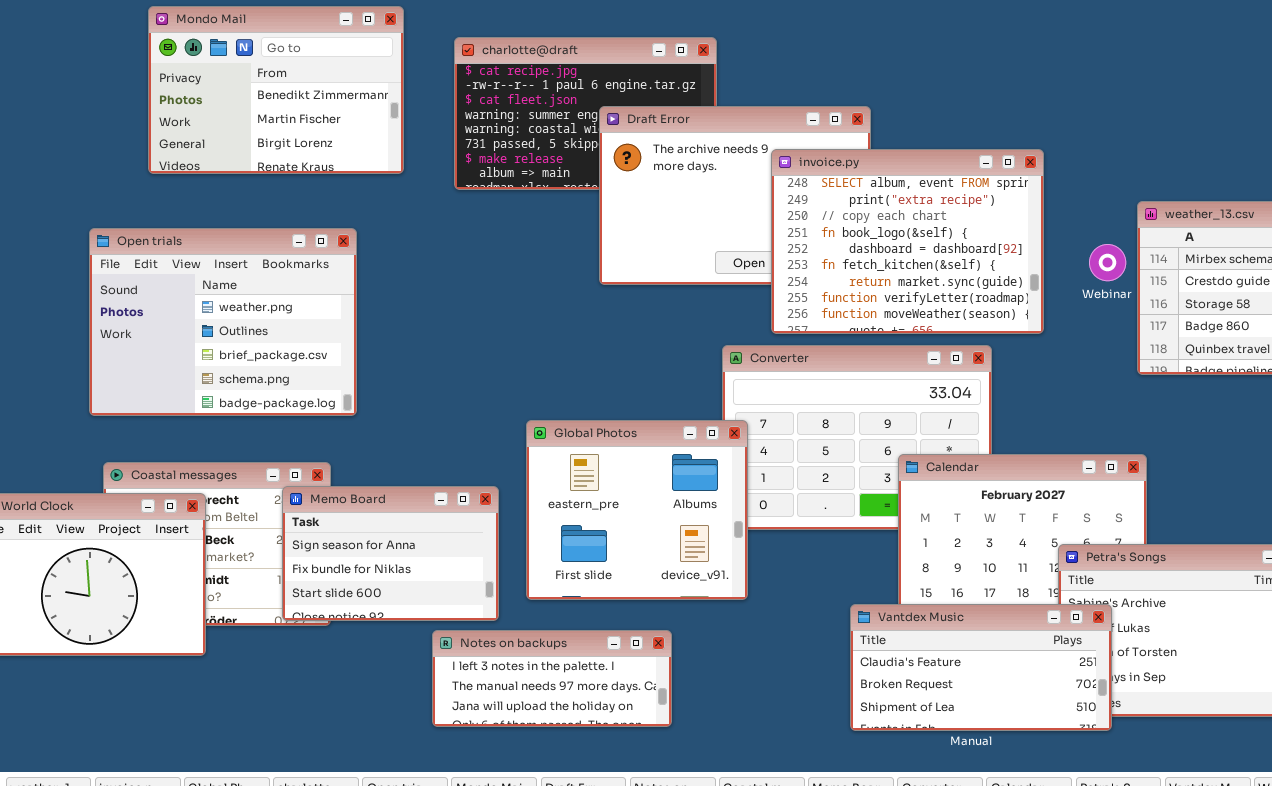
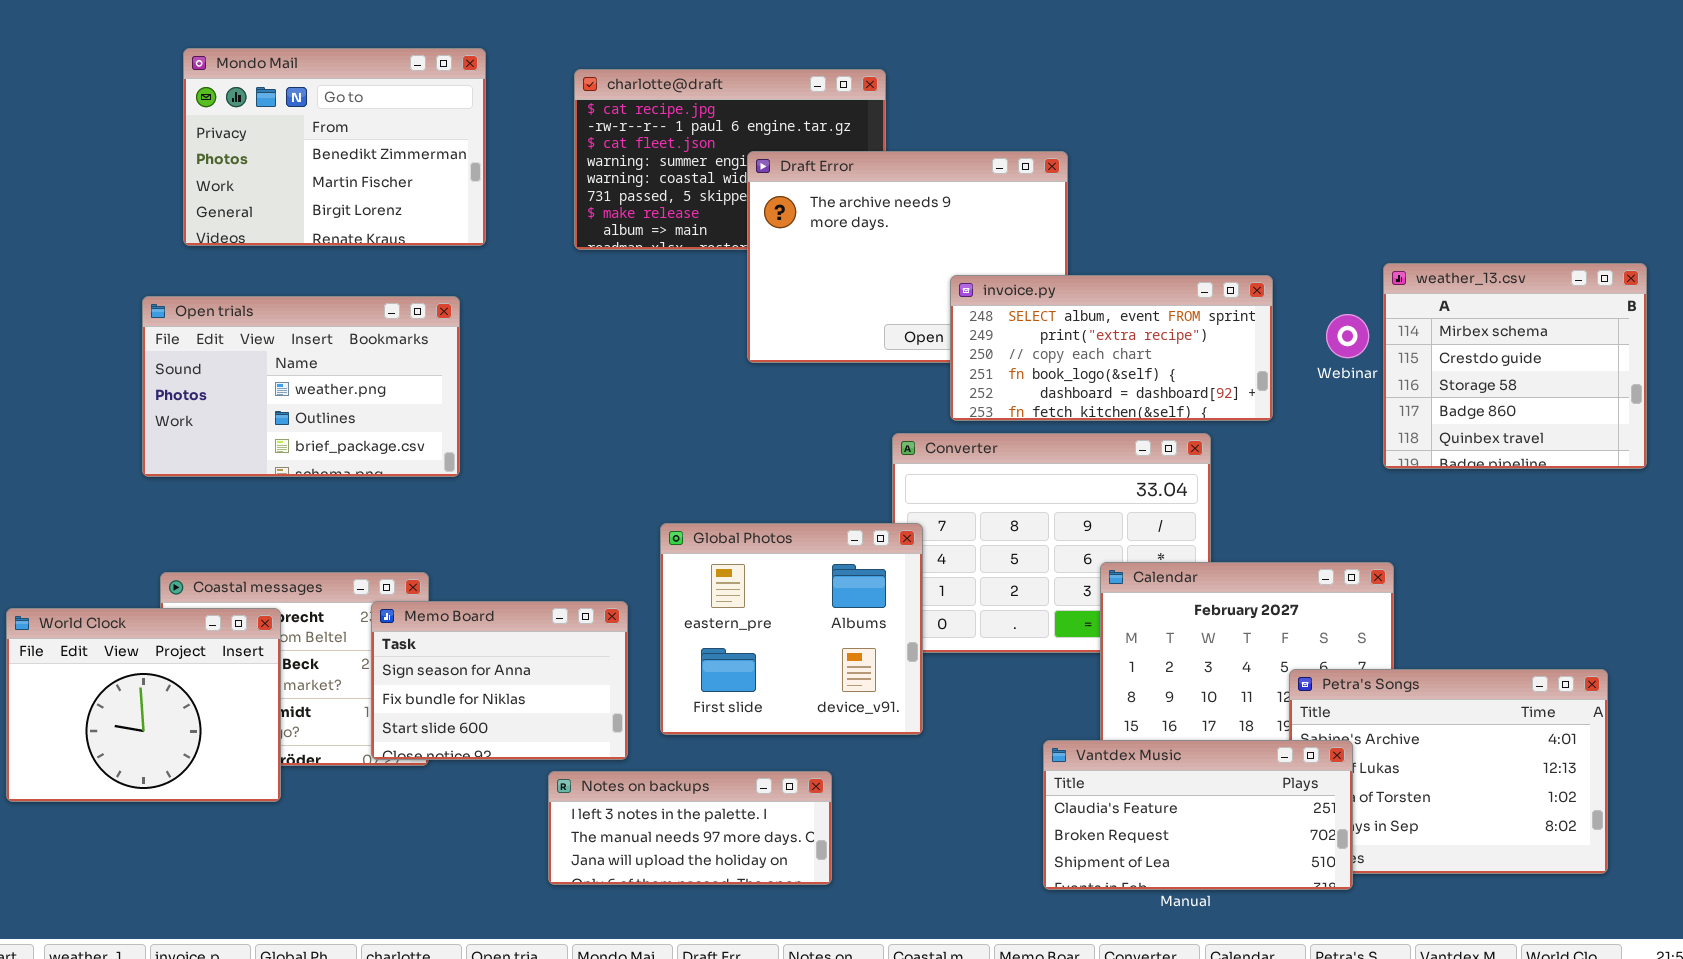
Mondo Mail: [148,6,404,174] -> [183,48,486,246], moved
invoice.py: [771,149,1044,334] -> [950,275,1273,421], resized
Open trials: [89,228,357,416] -> [142,296,460,477], resized

